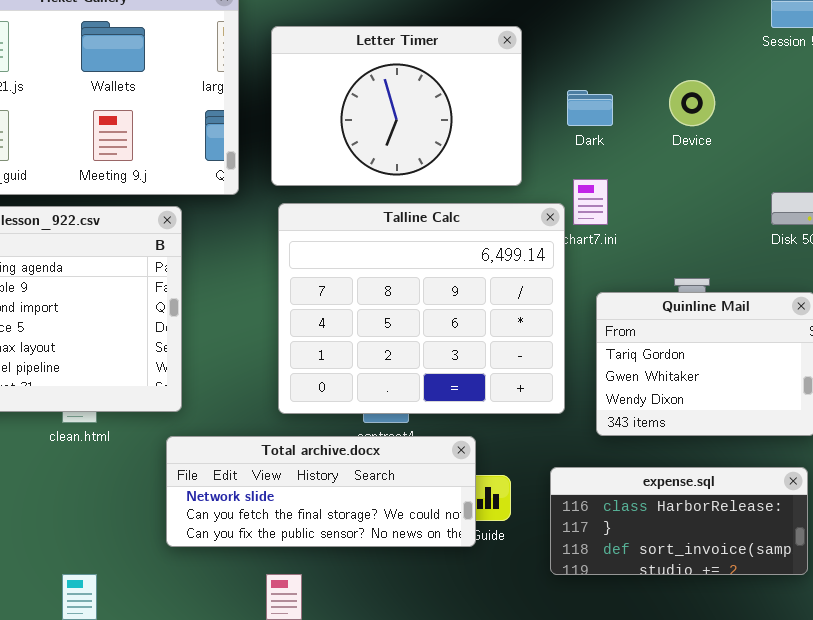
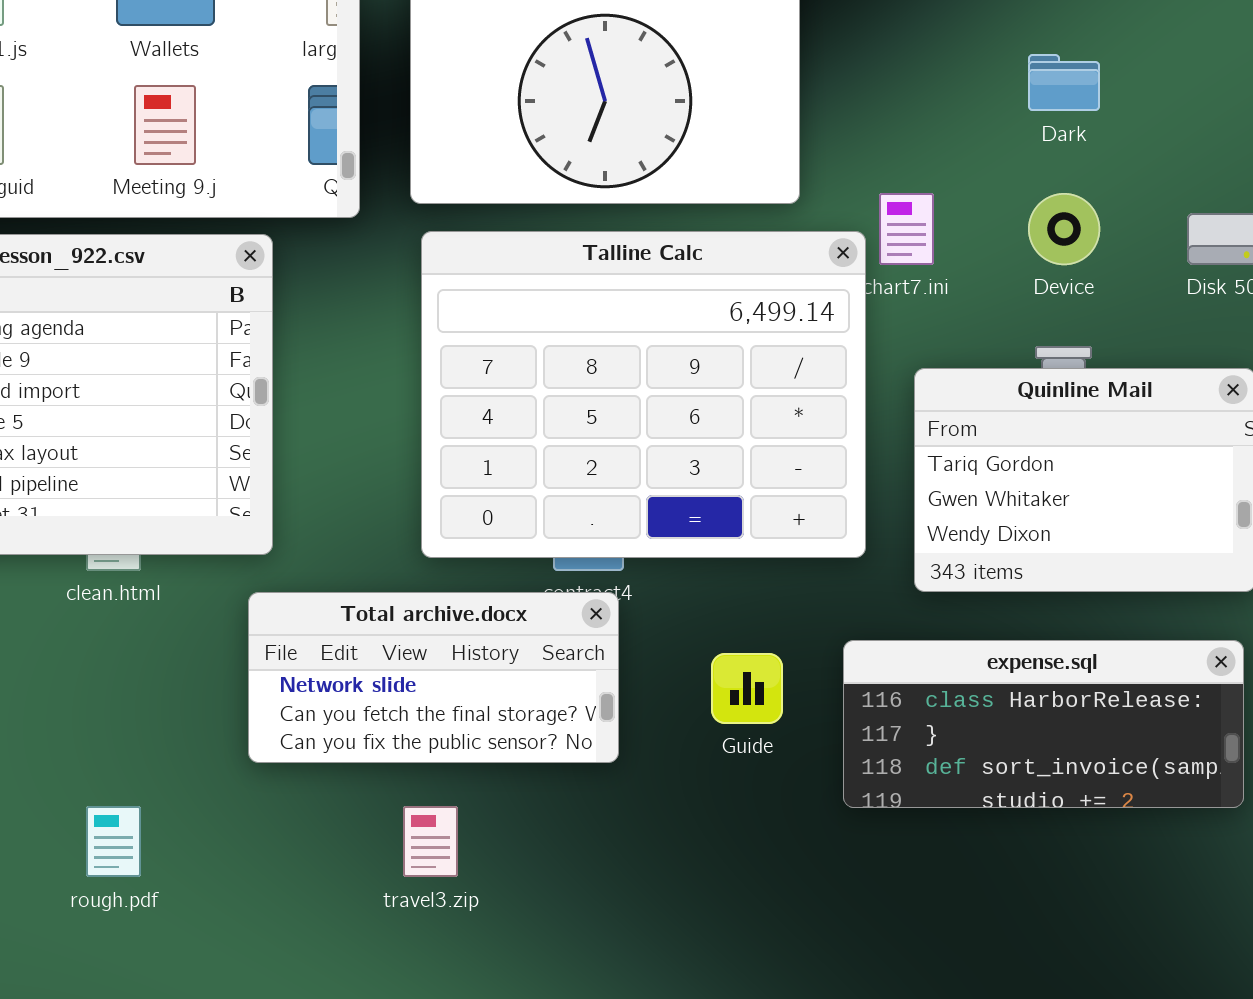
Device: [669,80,715,126] -> [1028,193,1100,265], moved
Dark: [567,90,613,126] -> [1028,54,1100,111], moved
Total archive.docx: [166,436,476,547] -> [248,592,619,763], resized

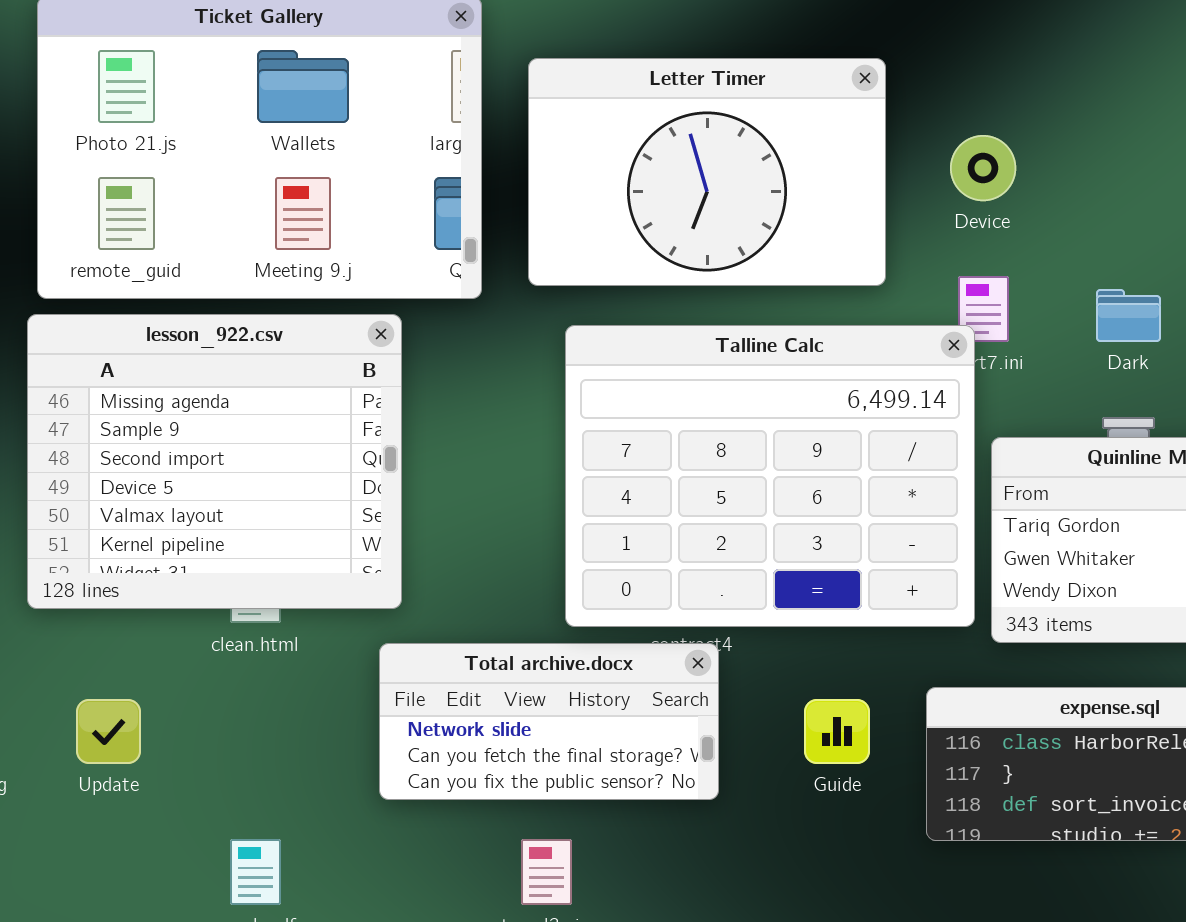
Dark: [1028,54,1100,111] -> [1096,289,1161,342], moved
Device: [1028,193,1100,265] -> [950,135,1016,201], moved
Talline Calc: [421,231,866,558] -> [565,325,975,627], moved

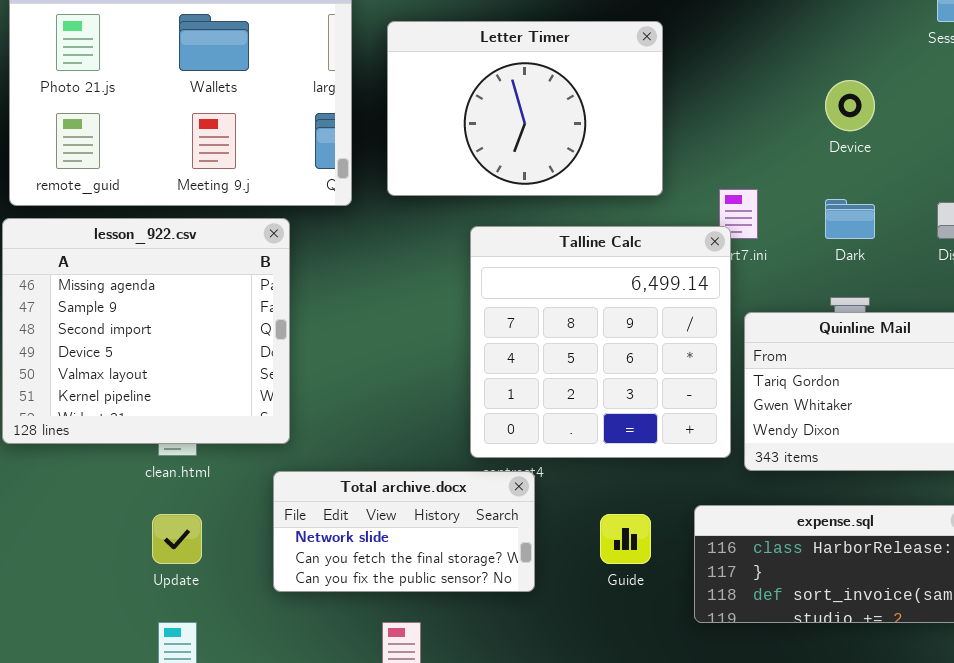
Device: [950,135,1016,201] -> [825,80,875,131], moved
Talline Calc: [565,325,975,627] -> [470,226,731,458], resized
Update: [76,699,141,764] -> [152,514,202,564], moved

